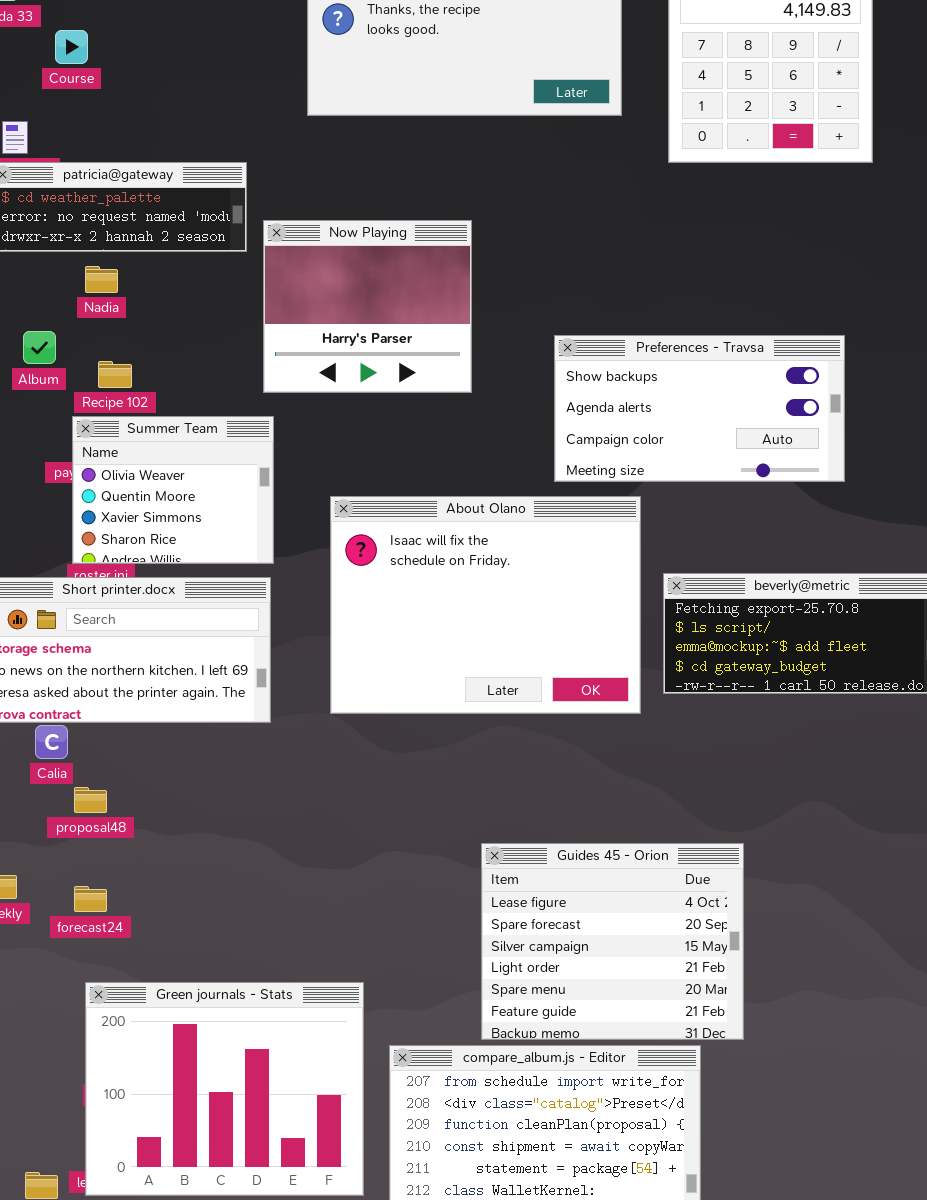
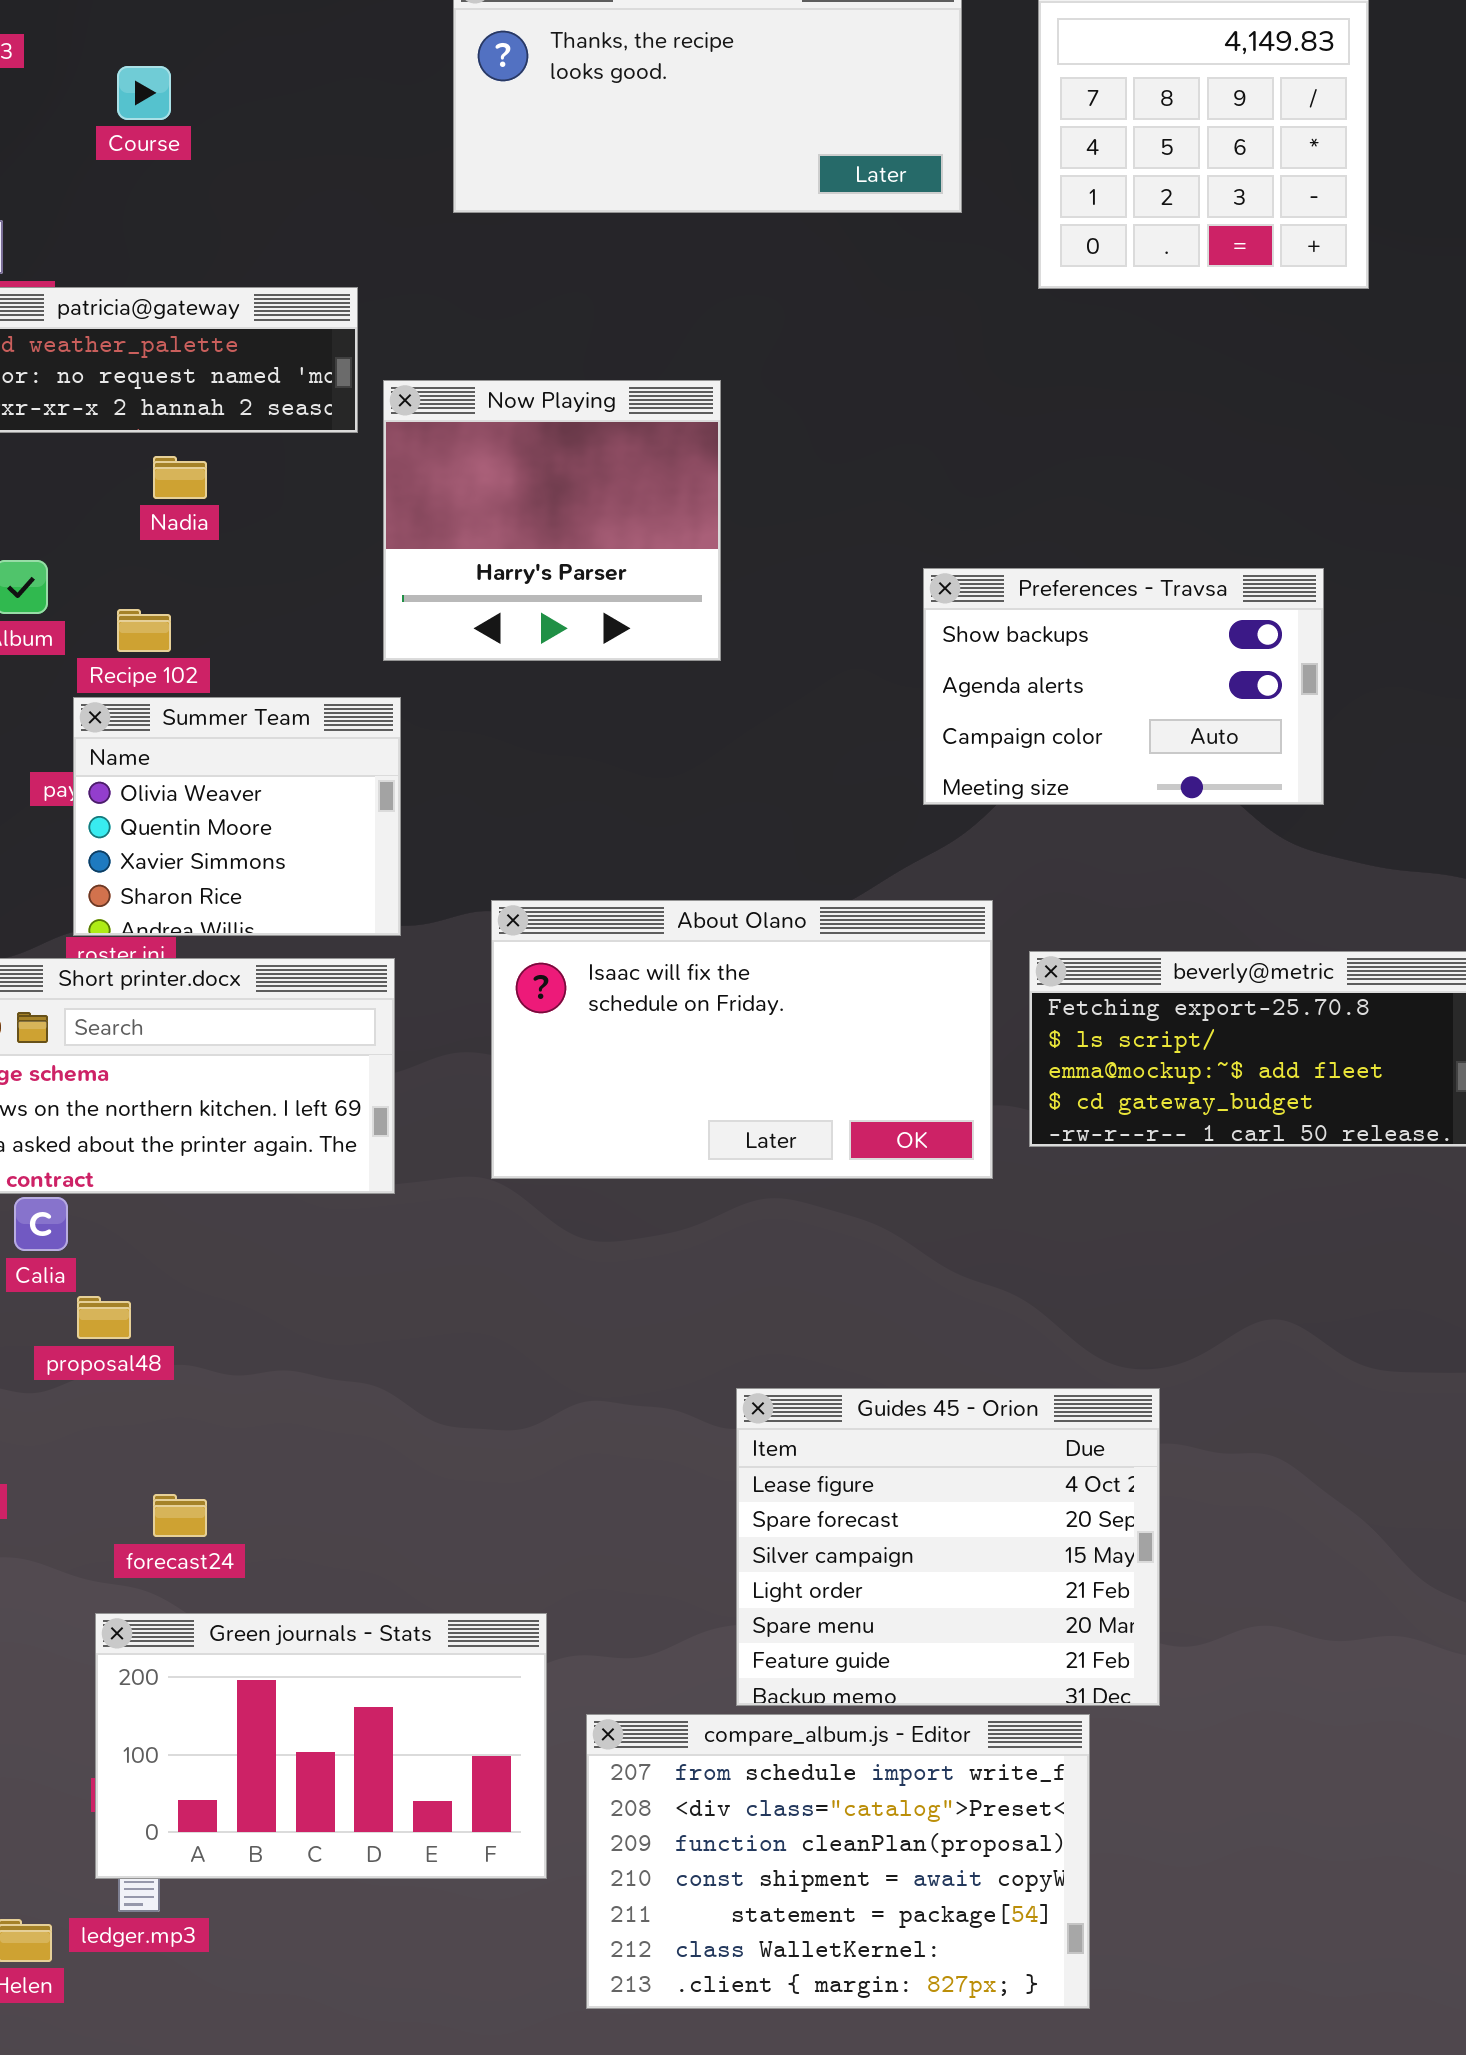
Course: [55,30,88,64] -> [117,66,171,120], moved
Nadia: [85,266,118,293] -> [153,456,207,499], moved
Preferences - Travsa: [554,335,845,482] -> [923,568,1324,805], resized
About Olano: [330,496,641,714] -> [491,900,993,1179], resized
forecast24: [74,886,107,912] -> [153,1494,207,1537], moved
Green journals - Stats: [85,982,364,1196] -> [95,1613,547,1879], resized

